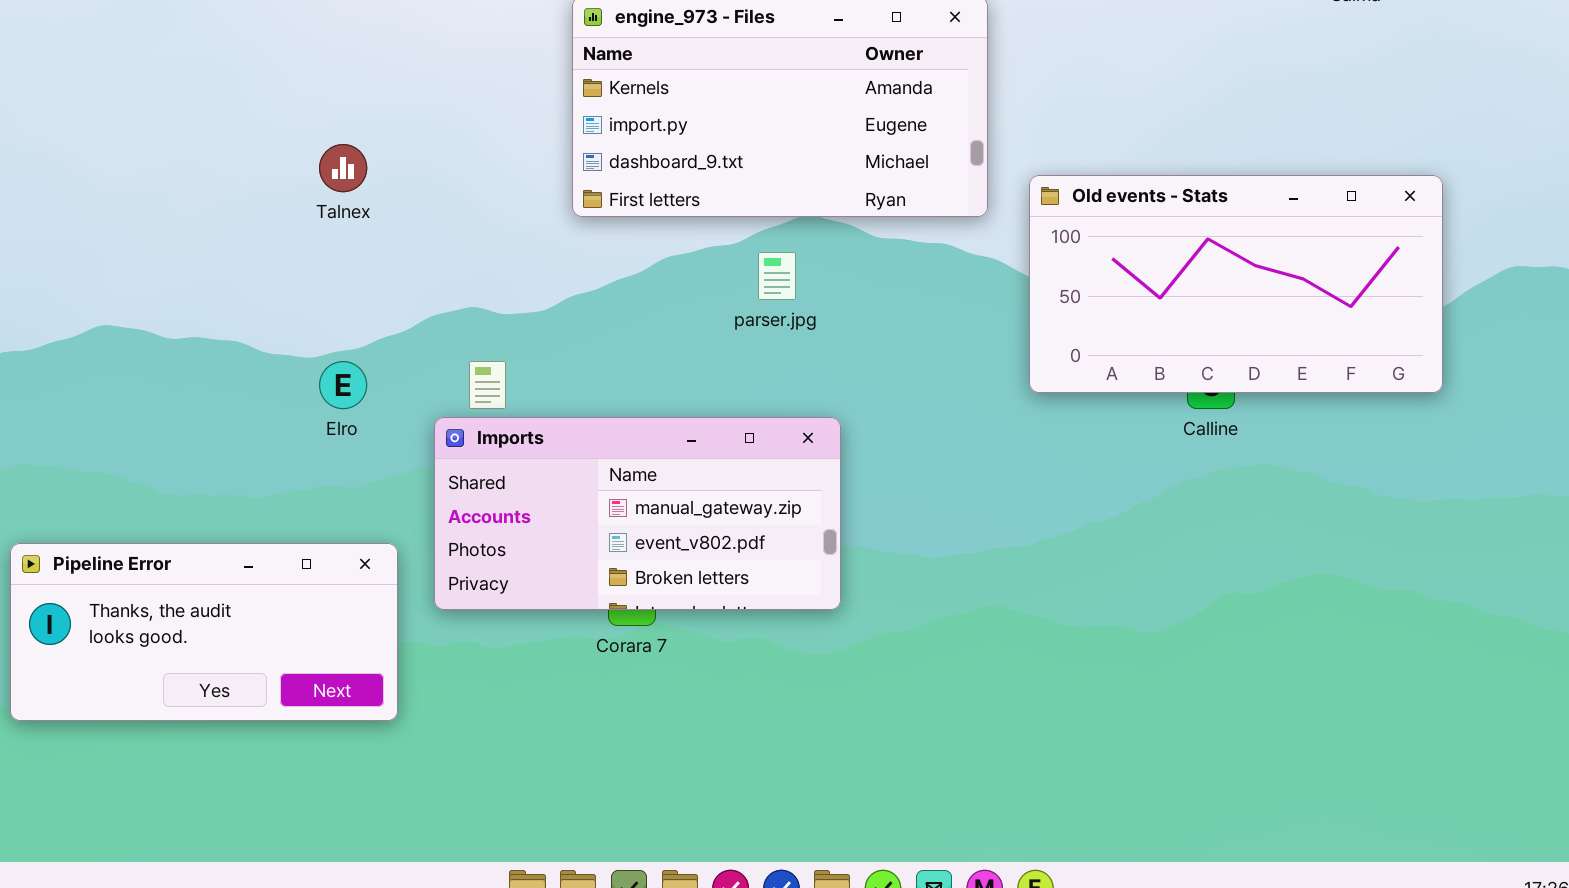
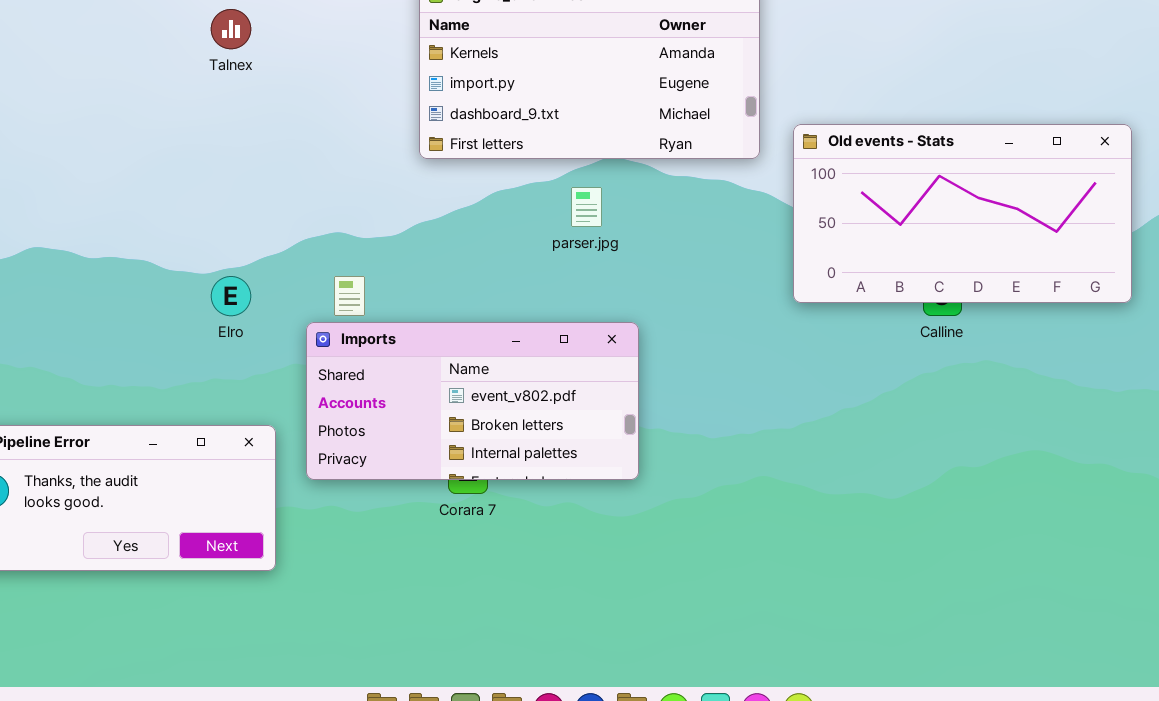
Talnex: [319,144,367,192] -> [211,9,251,49], moved
Imports: [434,417,841,610] -> [306,322,639,480], scrolled down 1 row

